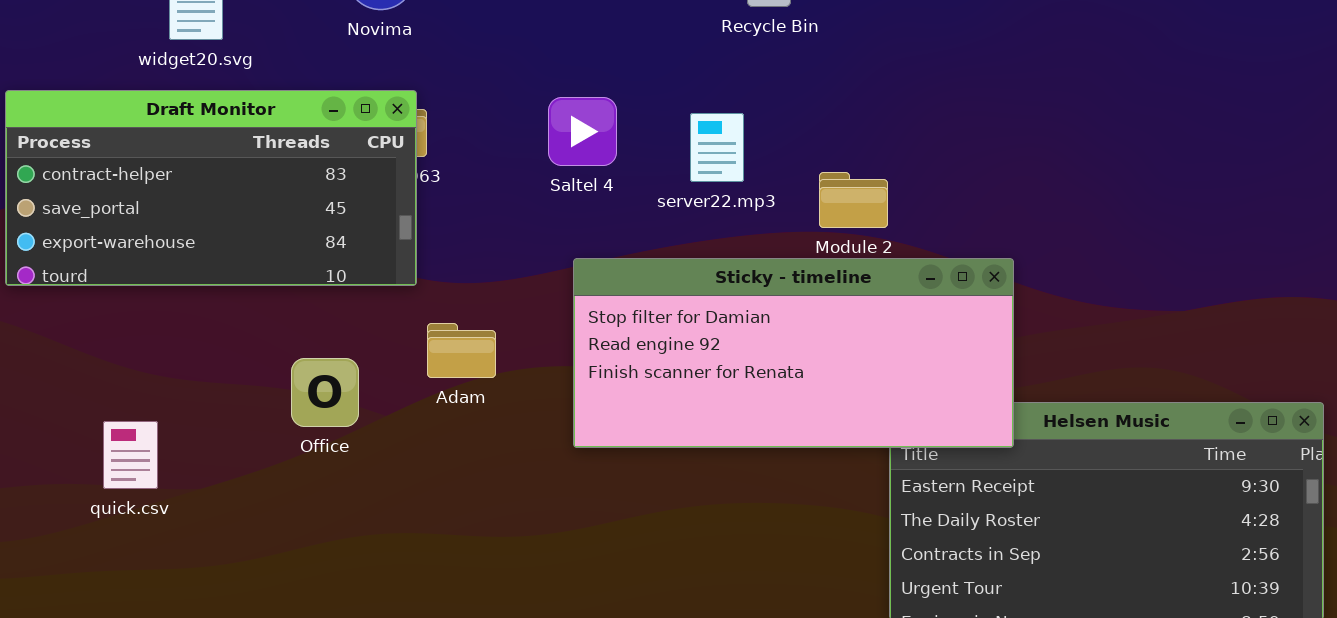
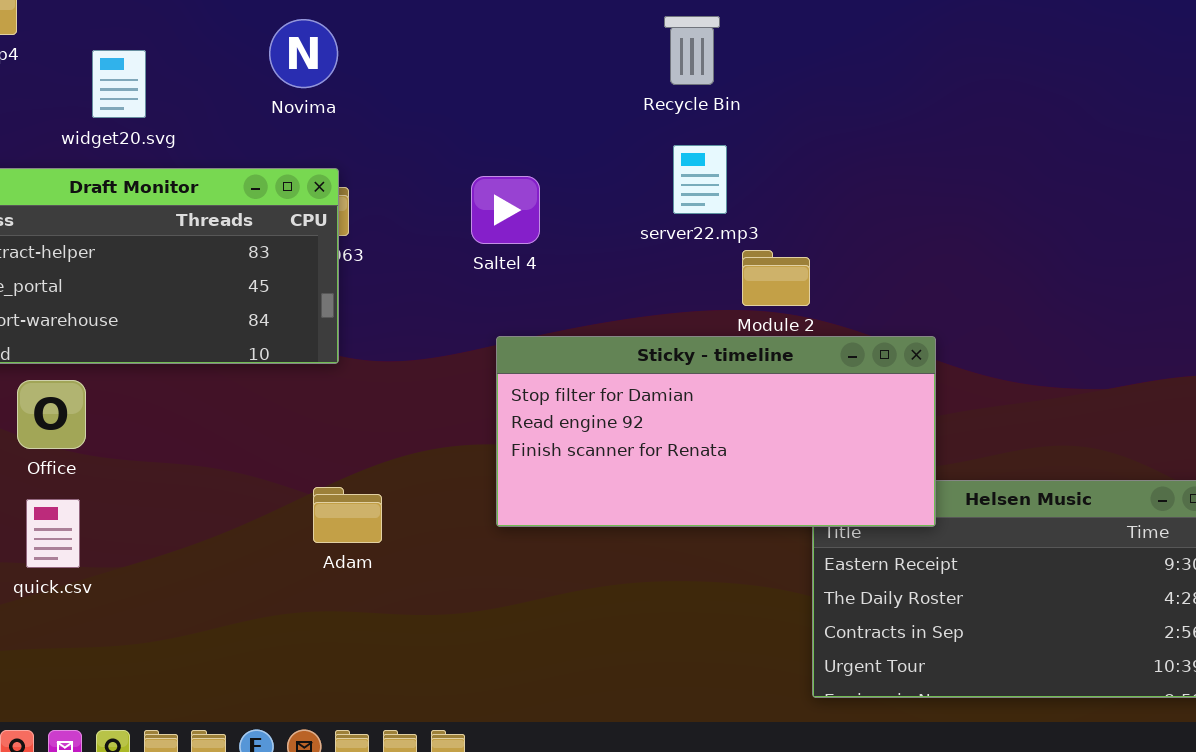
server22.mp3: [690,113,744,182] -> [673,145,727,214], moved
Adam: [427,323,496,378] -> [313,487,382,543], moved
Office: [291,358,359,427] -> [17,380,86,449], moved

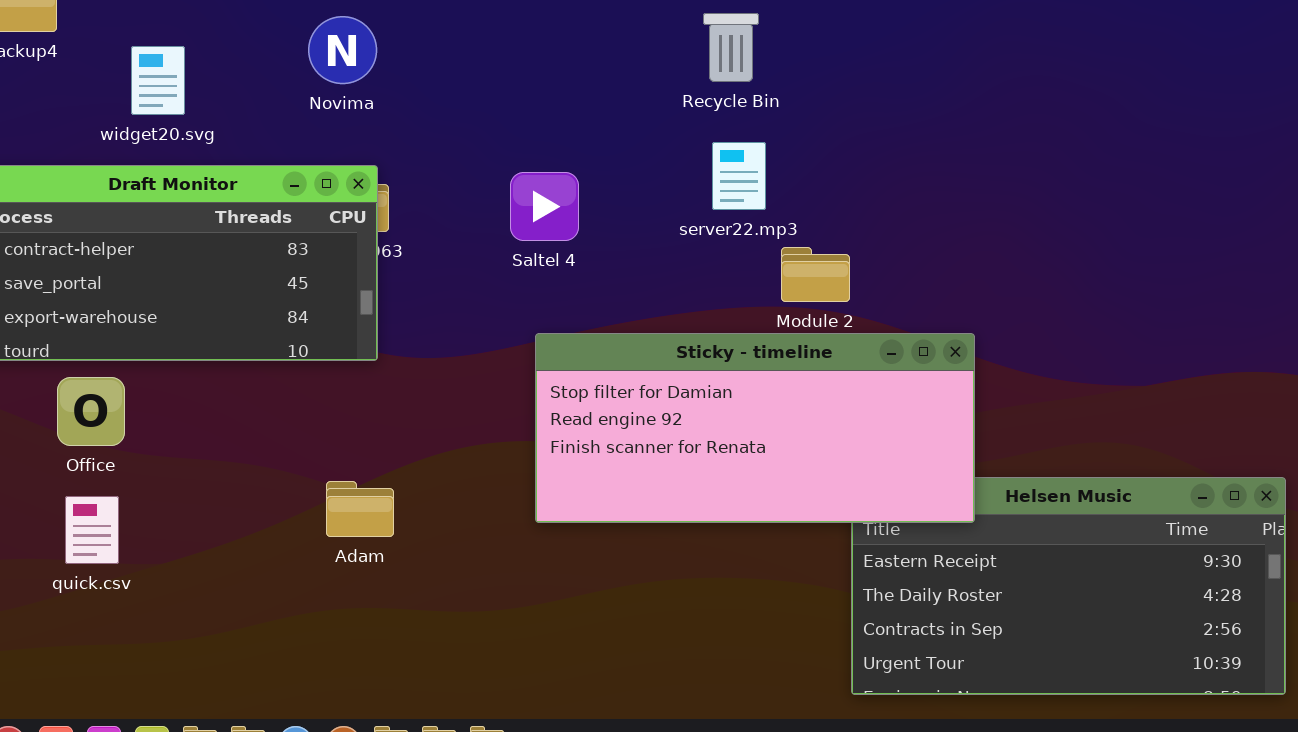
Adam: [313,487,382,543] -> [326,481,394,537], moved

